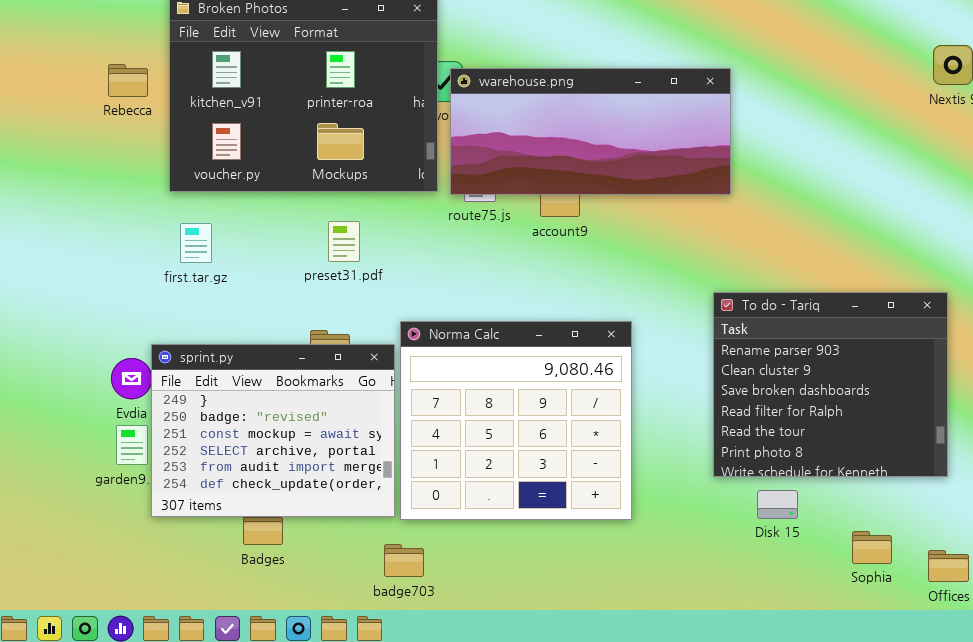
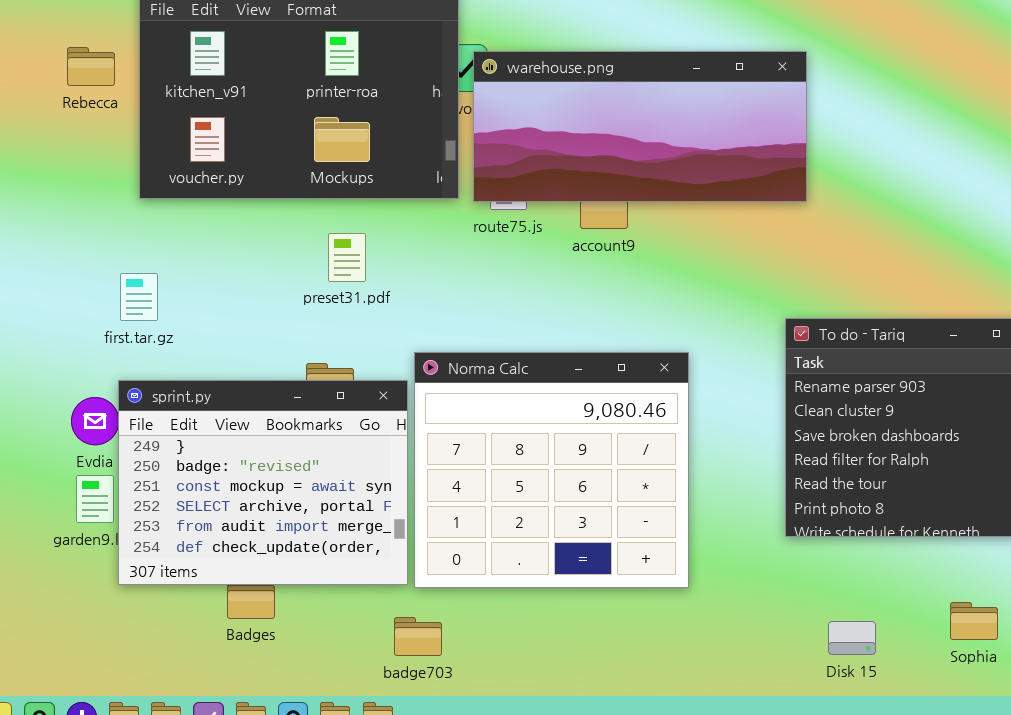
first.tar.gz: [180,223,212,263] -> [120,273,158,321], moved
Disk 15: [757,490,798,519] -> [828,621,876,655], moved

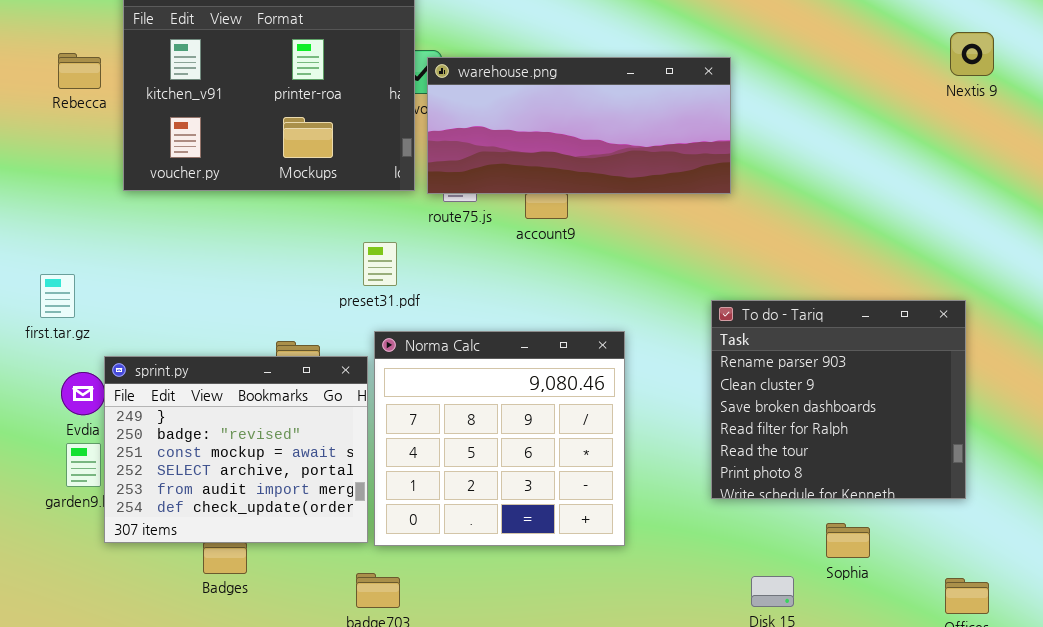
preset31.pdf: [328,233,366,282] -> [363,242,397,286], moved
first.tar.gz: [120,273,158,321] -> [40,274,75,318], moved
Sophia: [950,602,998,640] -> [826,523,870,558], moved

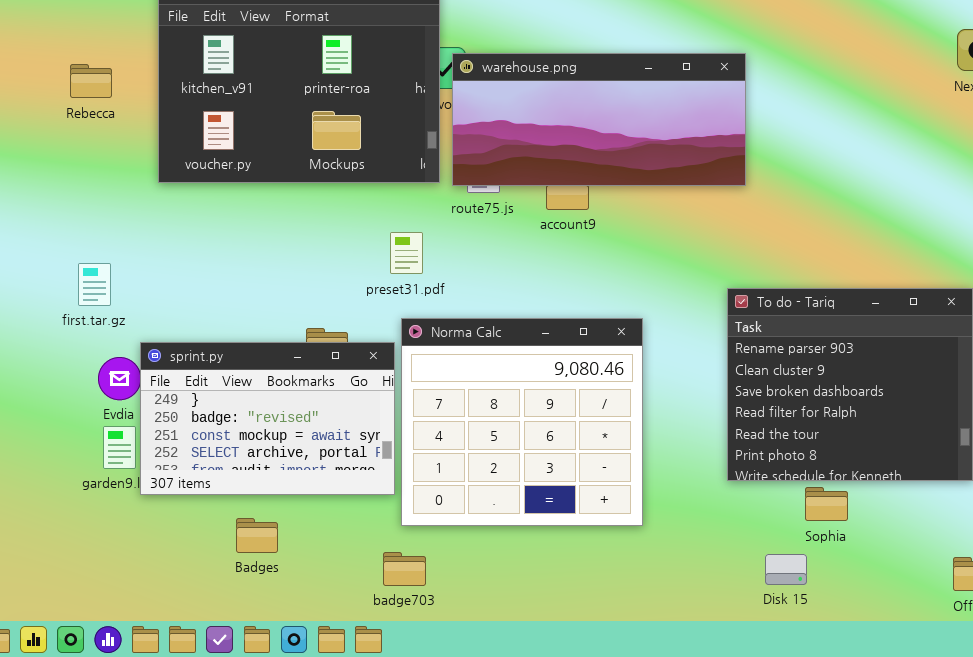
Rebecca: [58,53,101,89] -> [70,64,112,98], moved
sprint.py: [104,356,368,543] -> [140,342,395,495], resized
Sophia: [826,523,870,558] -> [805,487,848,521], moved

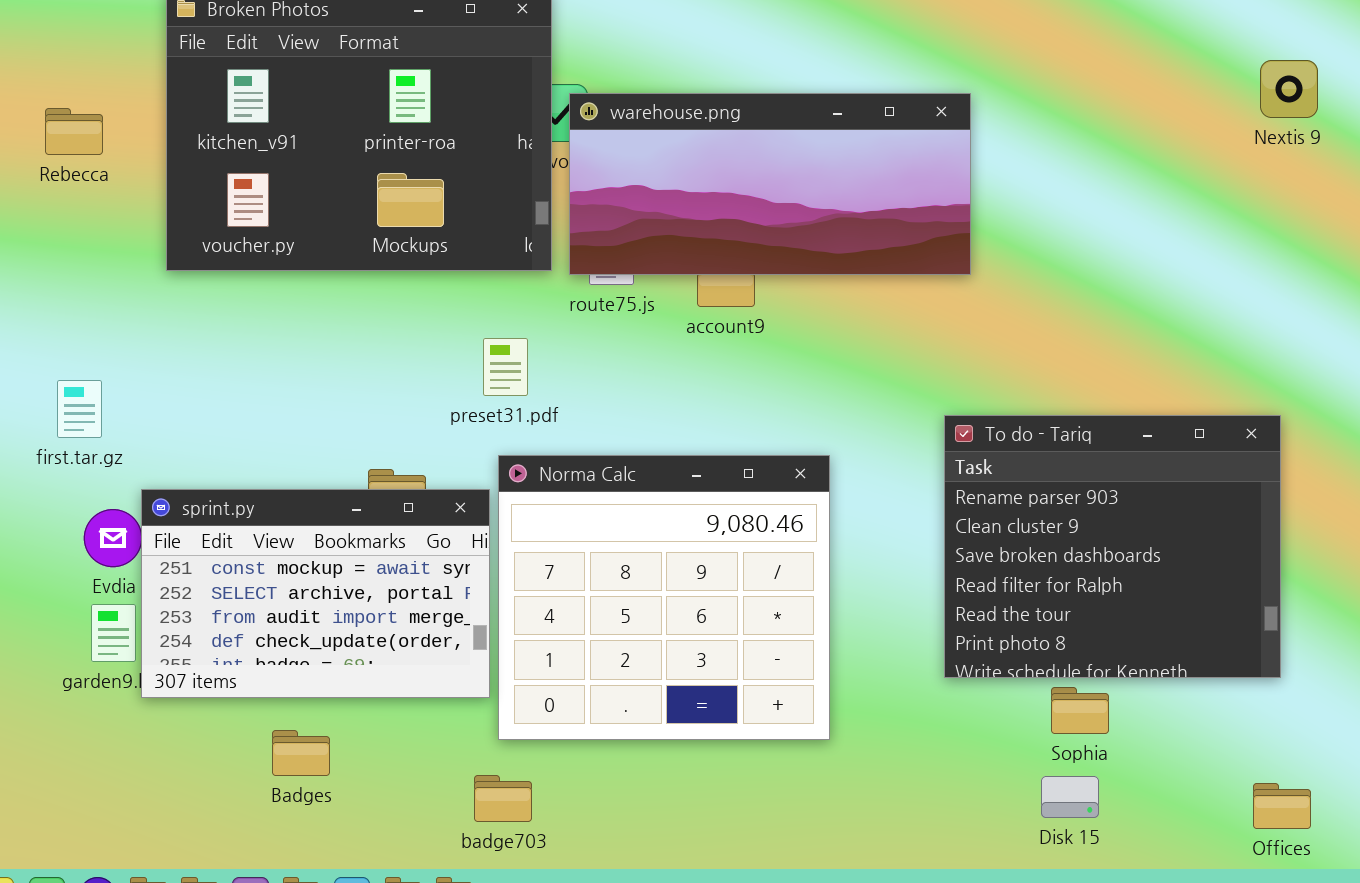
sprint.py: [140,342,395,495] -> [141,489,490,698], scrolled down 2 rows
Disk 15: [765,554,807,585] -> [1041,776,1099,818], moved

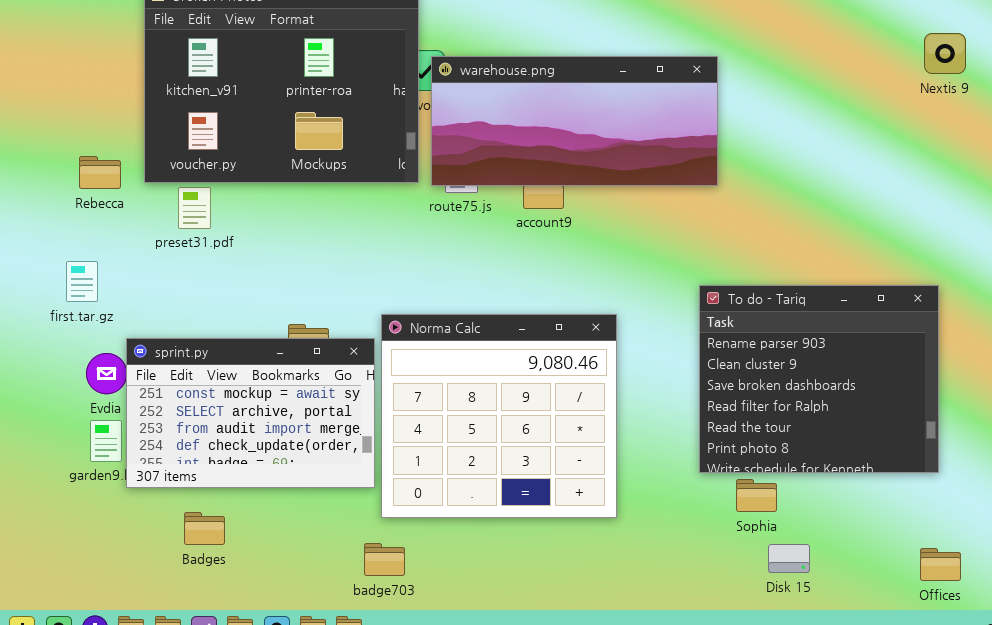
Rebecca: [45,108,103,155] -> [79,156,121,189], moved
preset31.pdf: [483,338,528,396] -> [178,187,211,229], moved
Sophia: [1051,687,1109,734] -> [736,479,777,512], moved
Badges: [272,730,330,776] -> [184,512,225,545], moved

